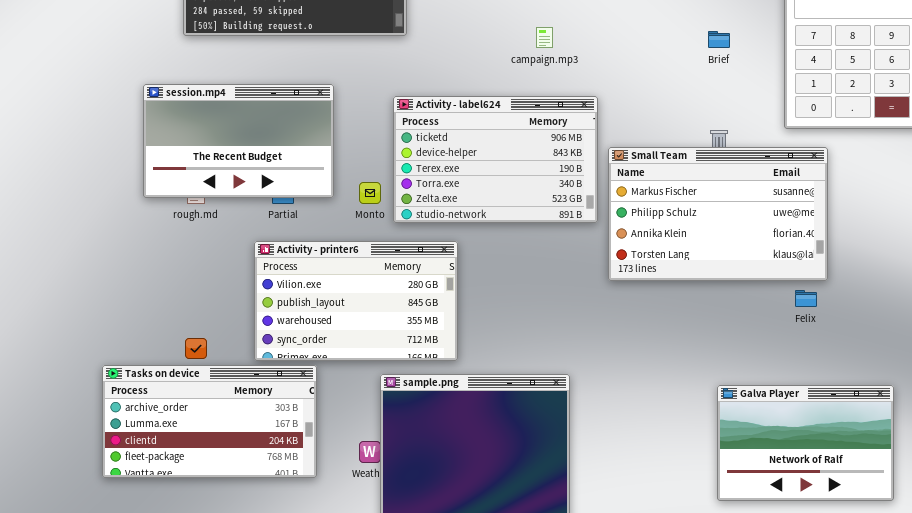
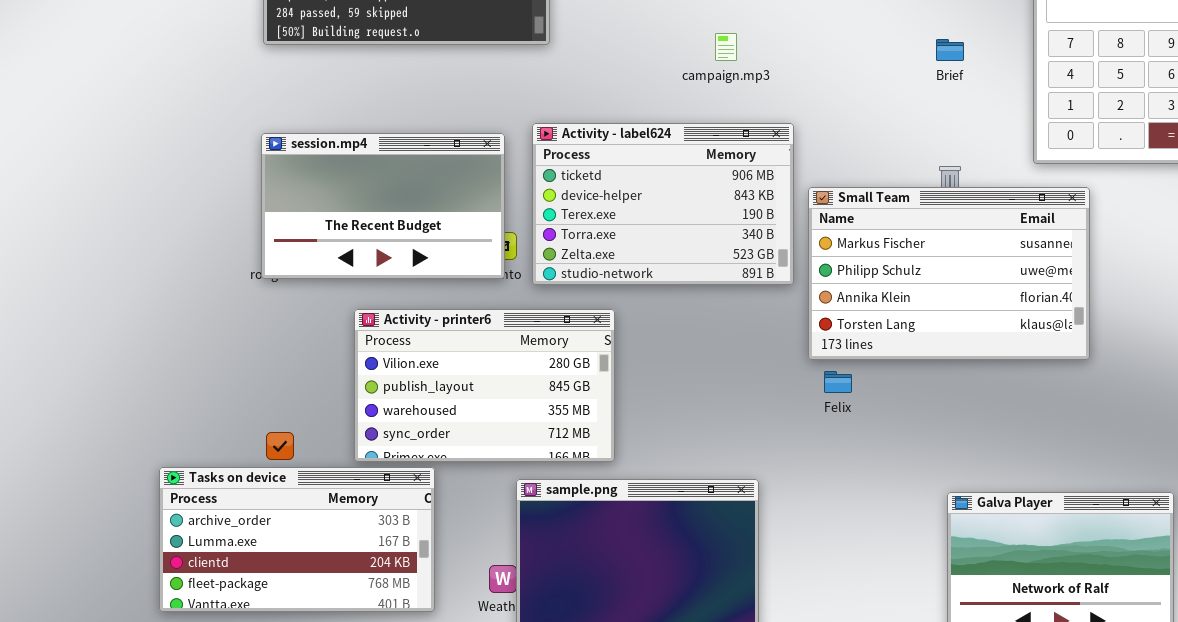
session.mp4: [143,84,334,198] -> [261,133,505,279], moved
Felix: [795,290,817,307] -> [824,371,852,393], moved

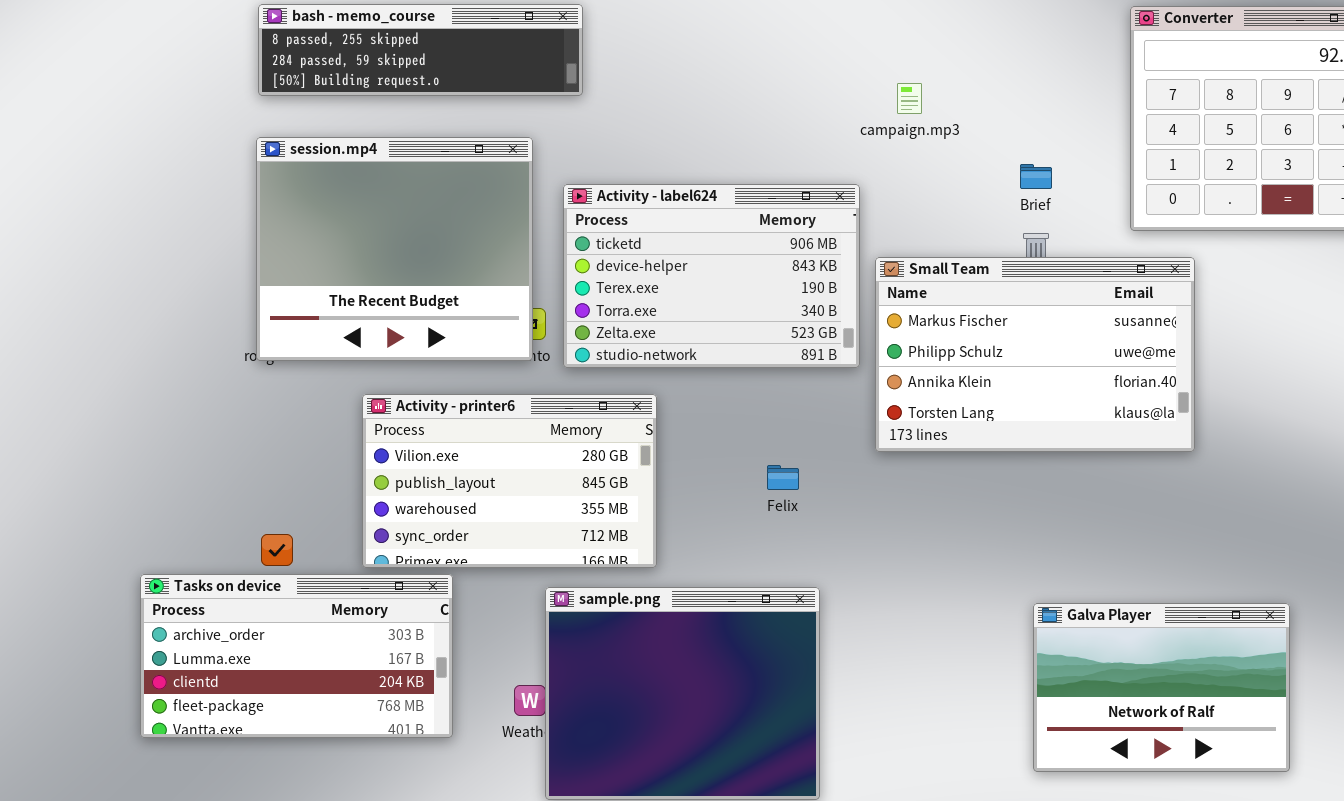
campaign.mp3: [715,33,737,61] -> [897,83,922,114], moved
Brief: [936,39,964,61] -> [1020,164,1052,189], moved
session.mp4: [261,133,505,279] -> [256,137,533,361], resized
Felix: [824,371,852,393] -> [767,465,799,490], moved

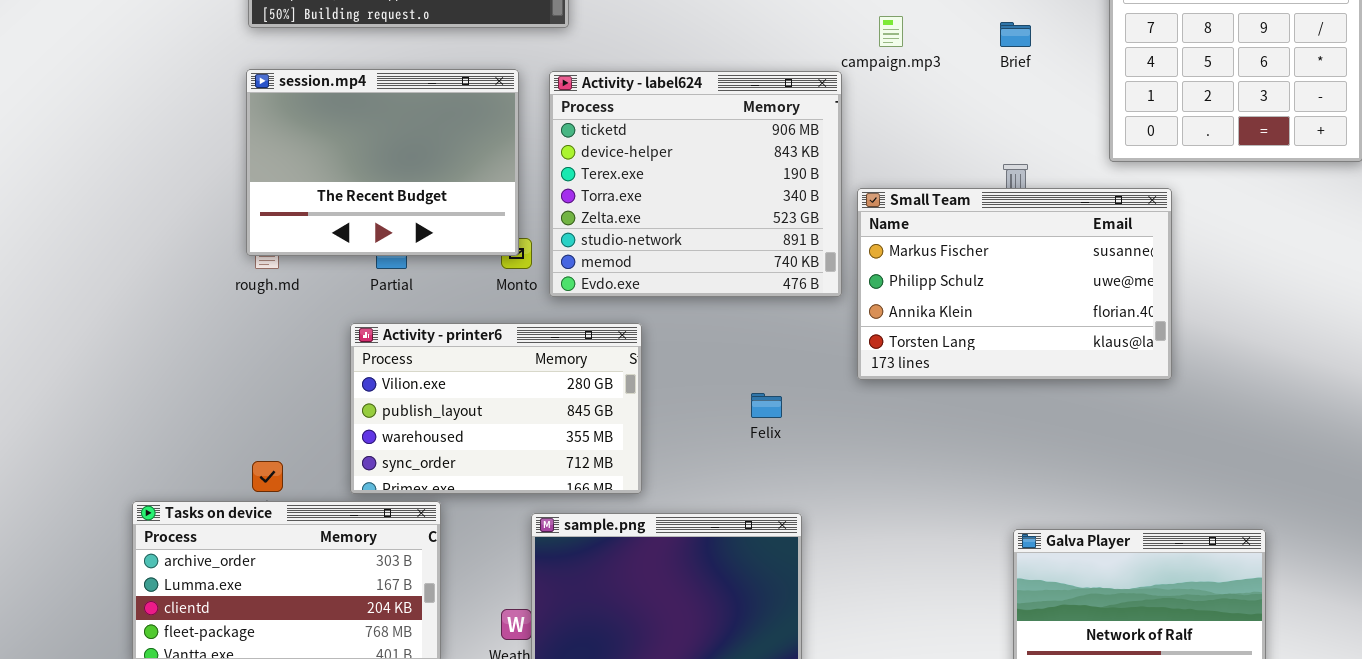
session.mp4: [256,137,533,361] -> [246,69,519,256], resized
Brief: [1020,164,1052,189] -> [1000,22,1031,47], moved
Activity - label624: [563,184,860,368] -> [549,71,842,297], resized

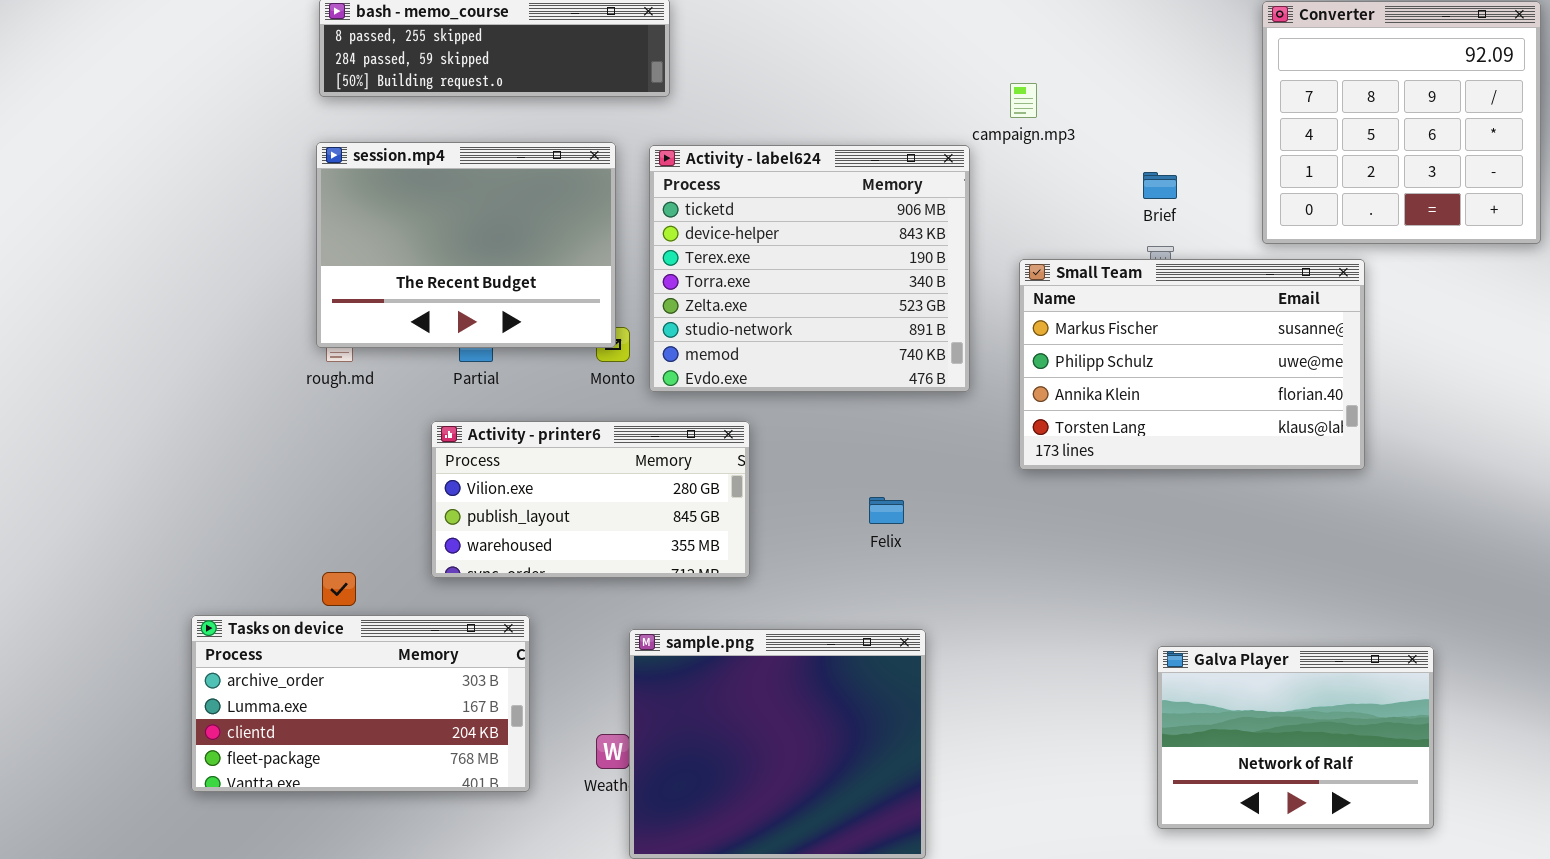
Brief: [1000,22,1031,47] -> [1143,172,1177,199], moved
Small Team: [857,188,1172,380] -> [1019,259,1365,470], moved
Activity - printer6: [350,323,642,494] -> [431,421,750,578], resized

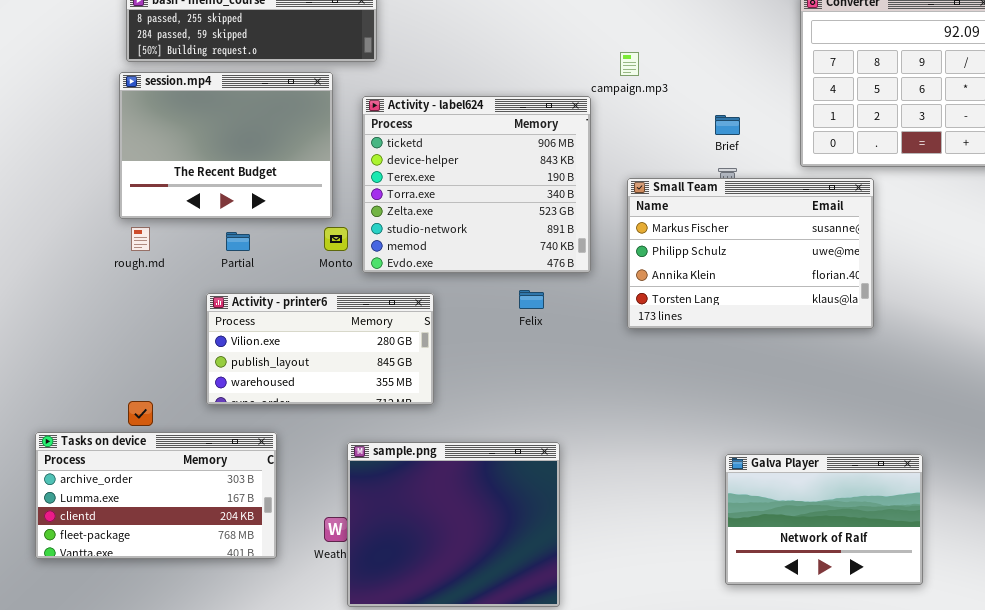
session.mp4: [316,142,616,348] -> [119,72,333,219], moved
Felix: [869,497,904,524] -> [519,290,544,309], moved

